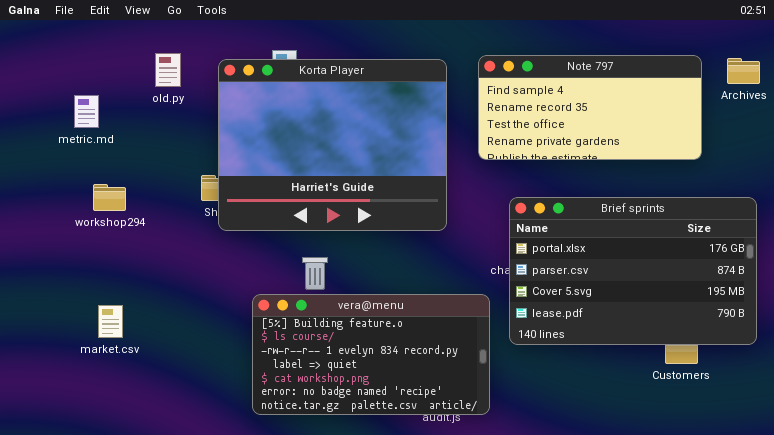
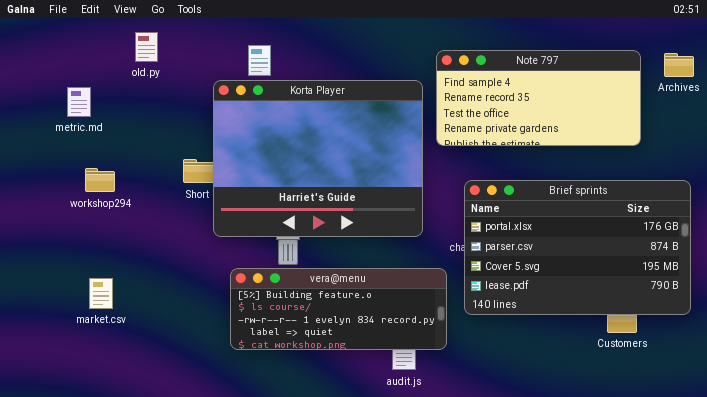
old.py: [155,53,181,87] -> [135,32,158,62], moved
Korta Player: [218,59,447,231] -> [213,80,423,237], moved
vera@menu: [252,294,490,415] -> [230,268,447,350], resized

